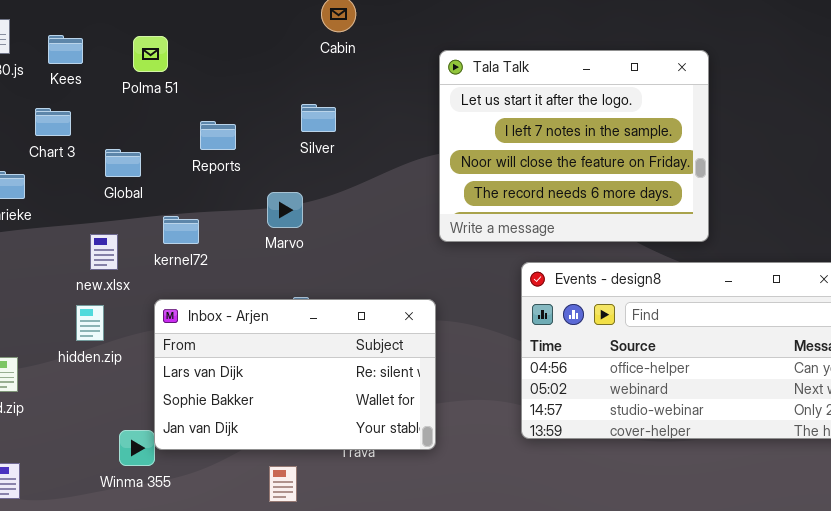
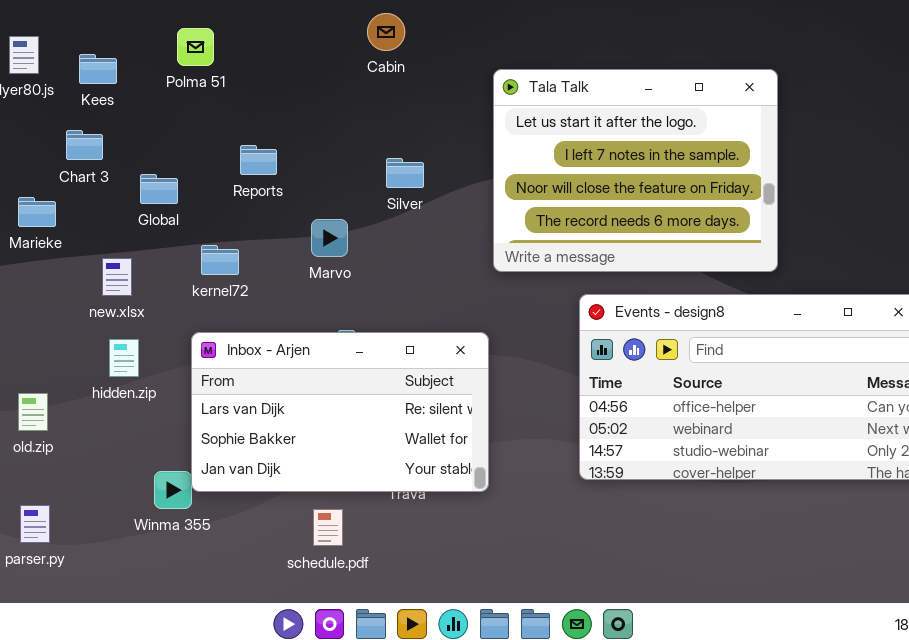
Polma 51: [133,36,168,72] -> [177,28,214,66], moved
Silver: [301,104,336,132] -> [386,158,424,188], moved
new.xlsx: [90,234,118,270] -> [102,258,132,296], moved

